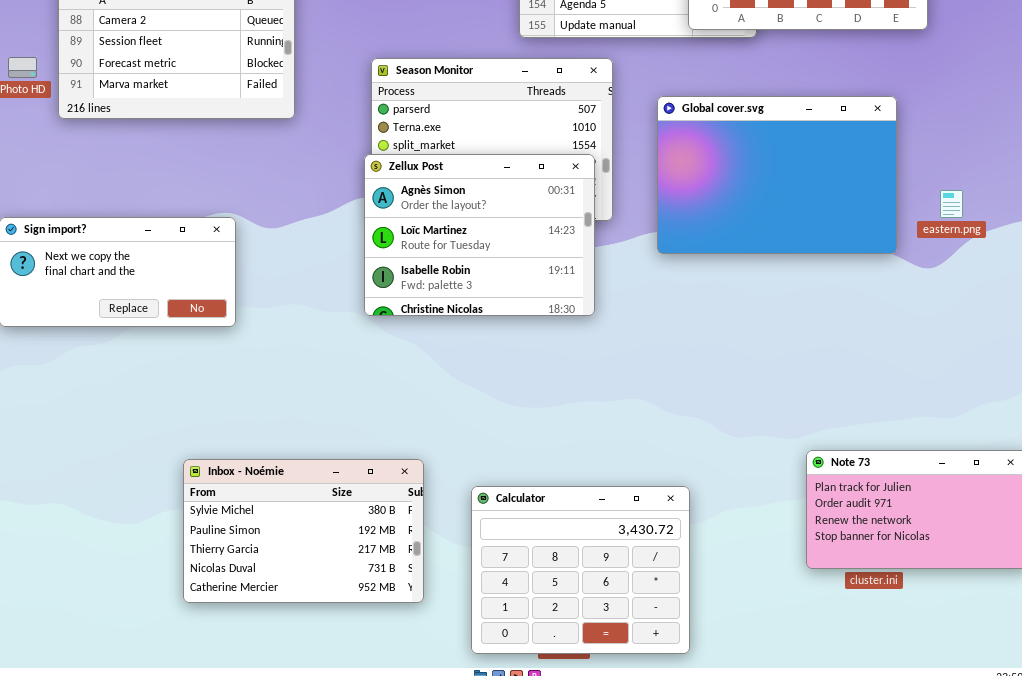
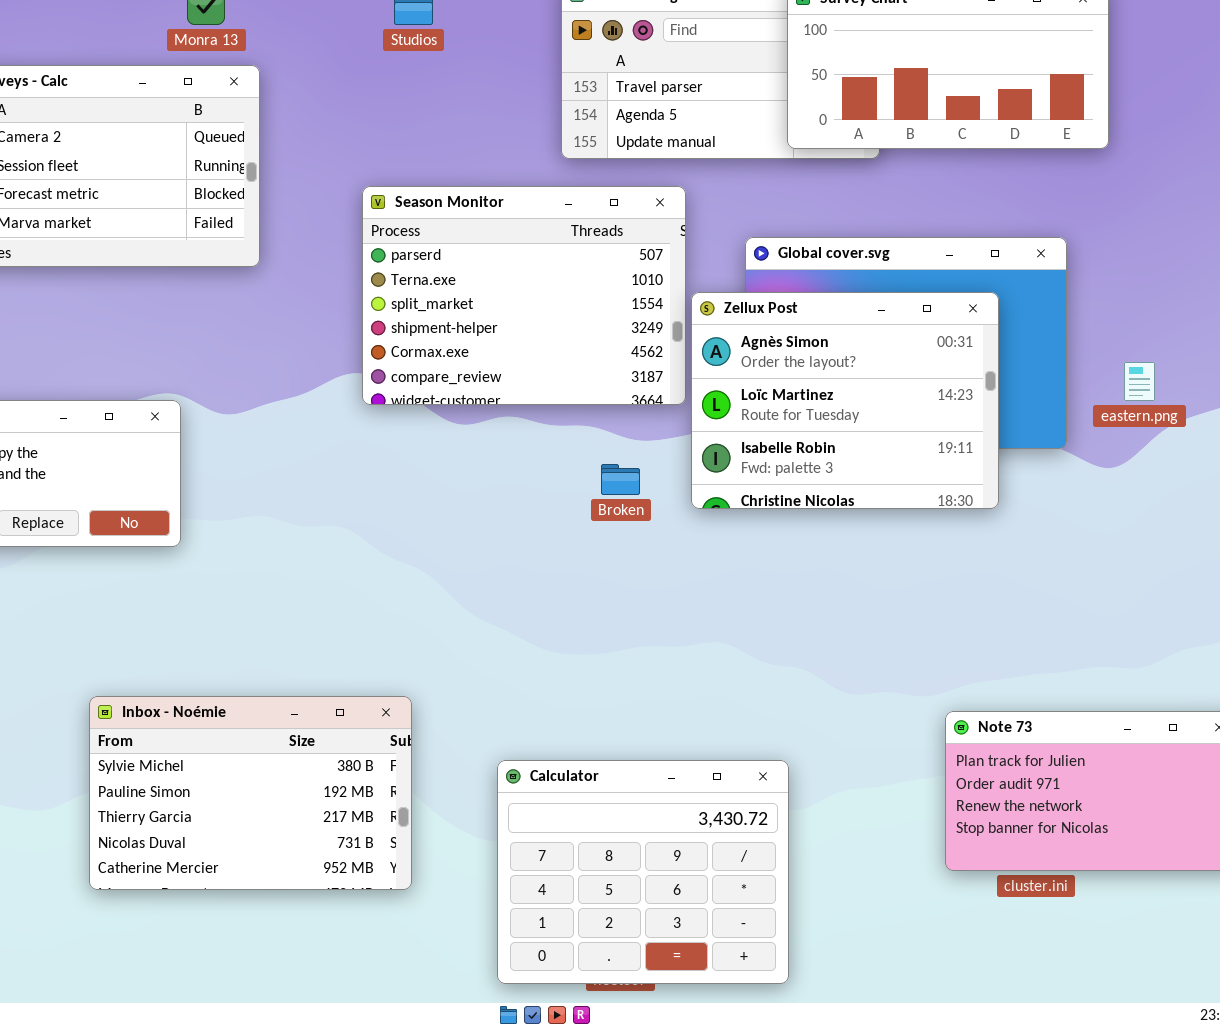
Zellux Post: [364,154,595,316] -> [691,292,999,509], moved
Inbox - Noémie: [183,459,424,603] -> [89,696,412,890], moved

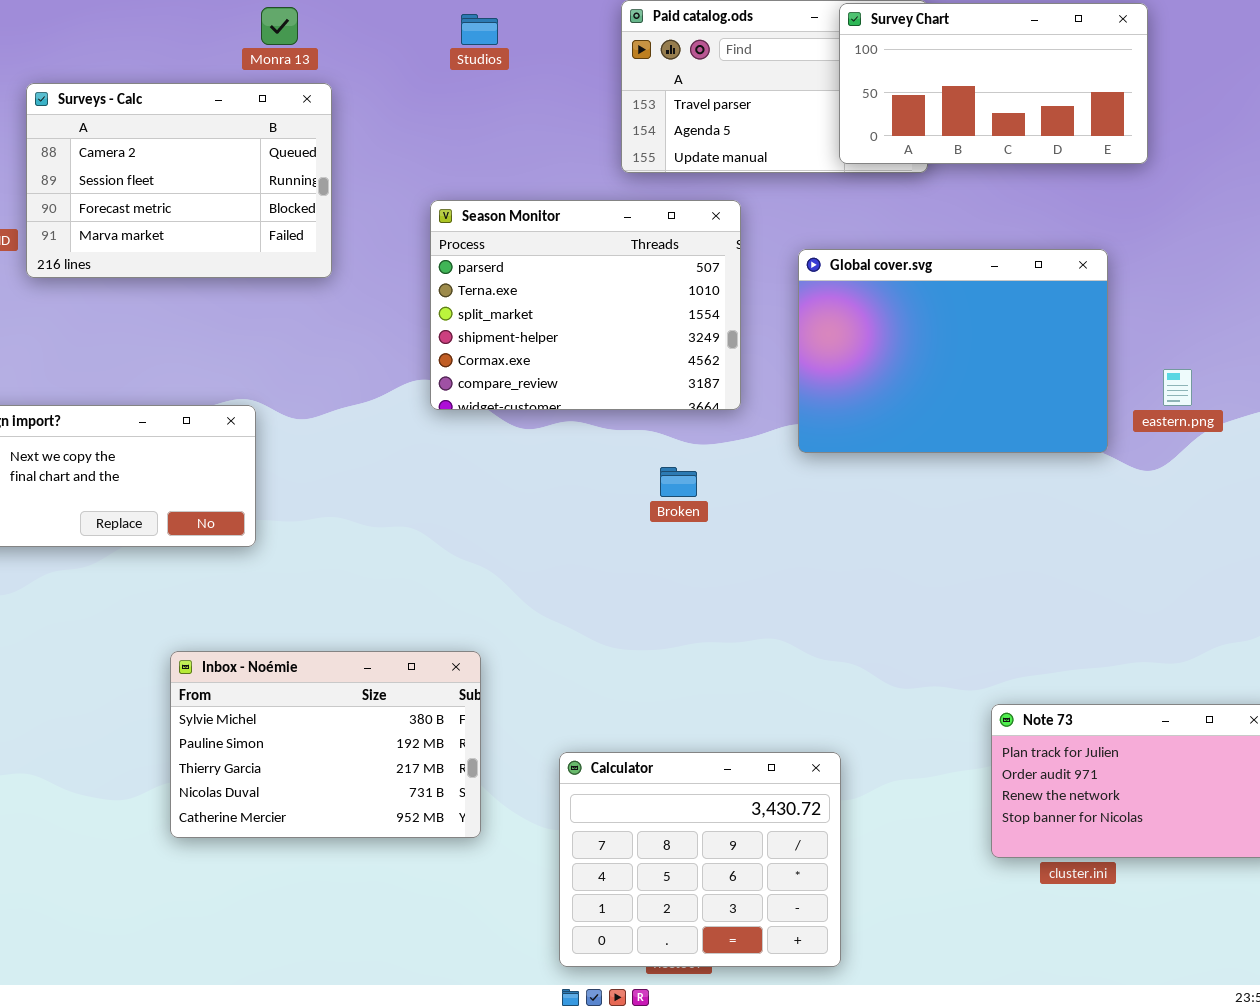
Zellux Post: [691,292,999,509] -> none, closed
Inbox - Noémie: [89,696,412,890] -> [170,651,481,838], moved

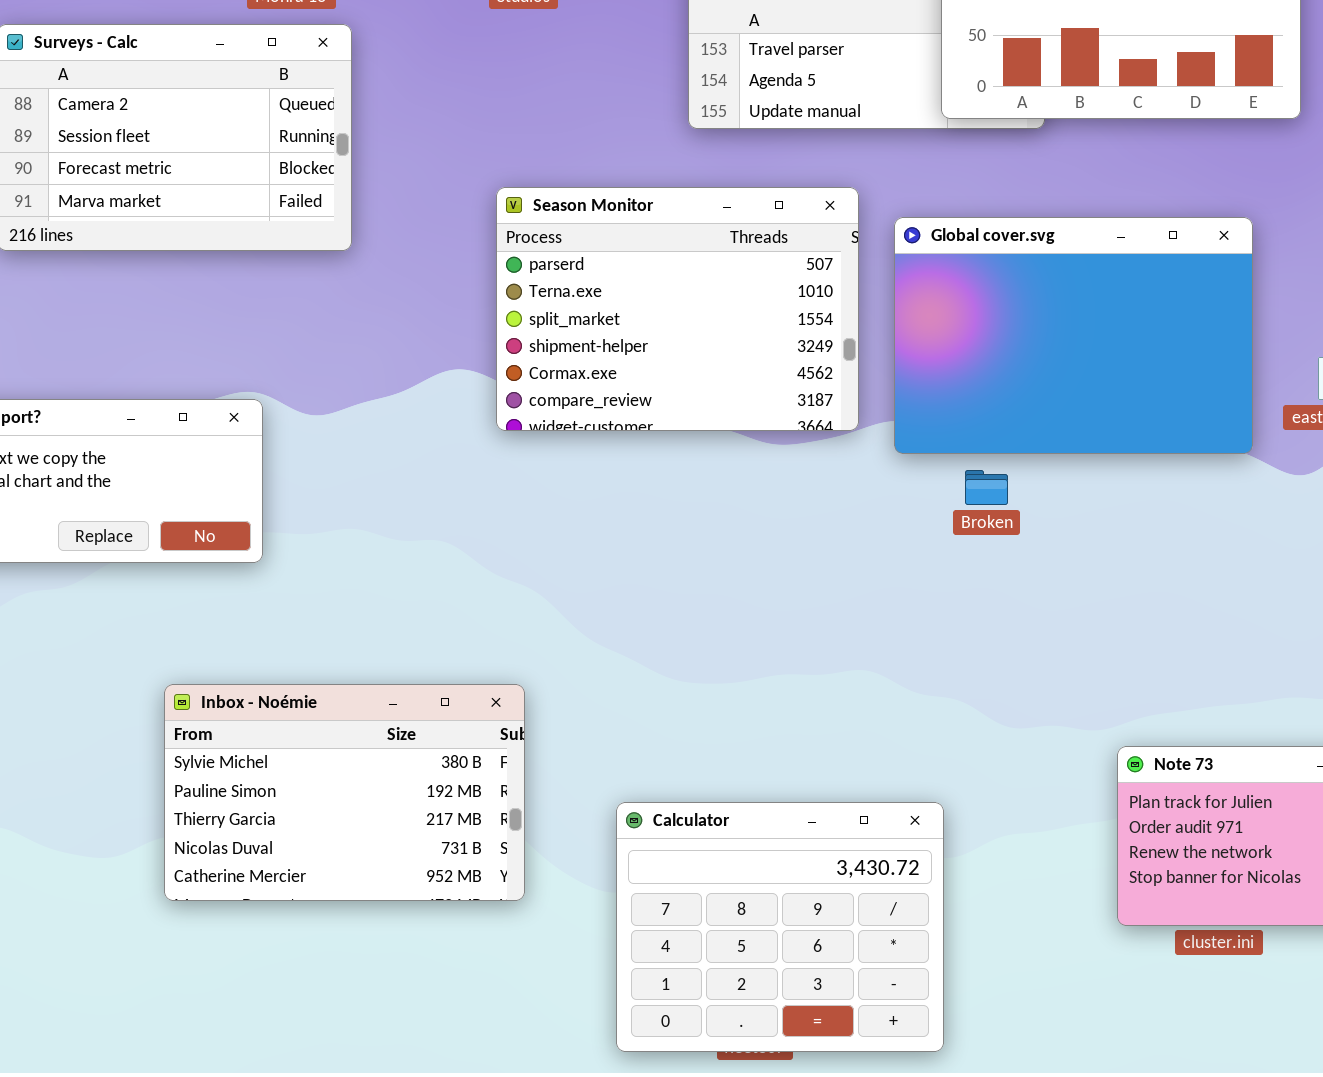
Season Monitor: [430,200,741,410] -> [496,187,859,431], moved
Broken: [660,467,697,497] -> [965,470,1008,505], moved

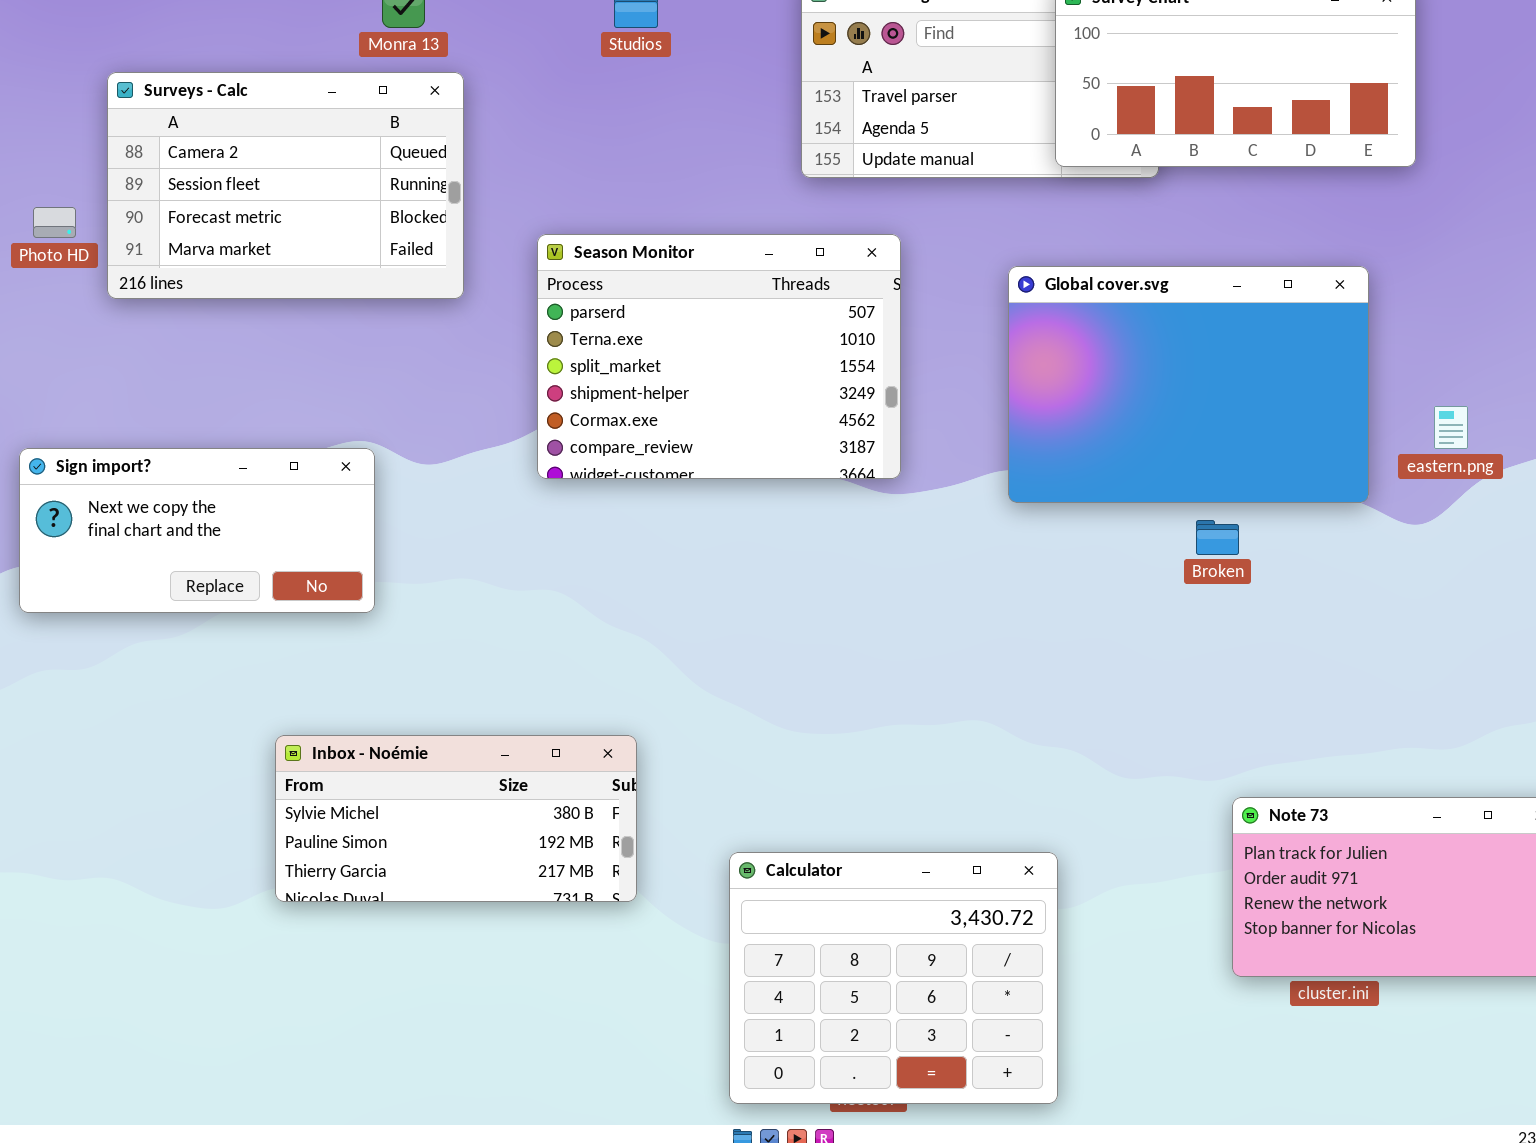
Season Monitor: [496,187,859,431] -> [537,234,901,479], moved
Broken: [965,470,1008,505] -> [1196,520,1239,555], moved
Inbox - Noémie: [164,684,525,901] -> [275,735,637,902], resized

